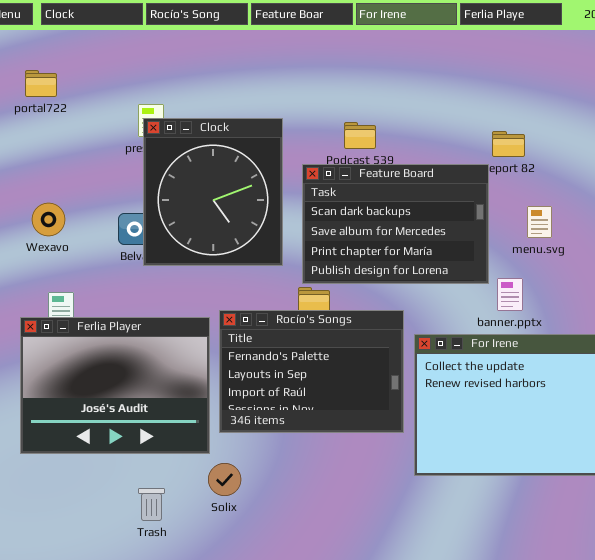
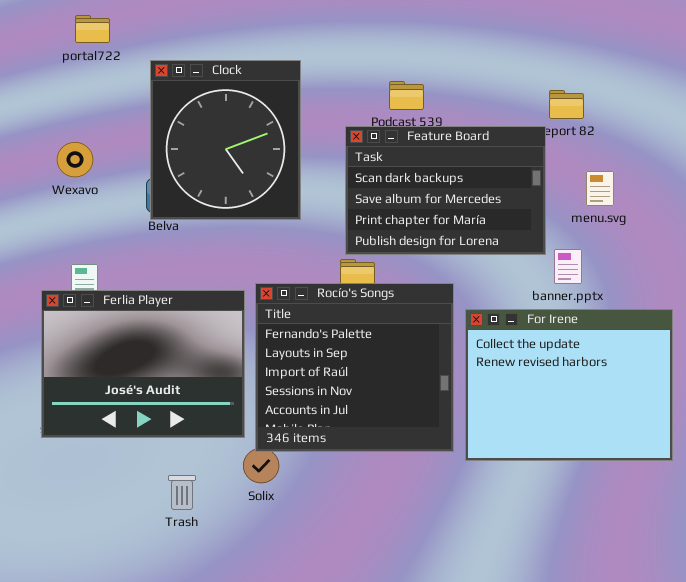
portal722: [25,70,57,97] -> [75,15,110,43], moved
Clock: [143,118,283,266] -> [150,60,301,220], moved
Wexavo: [32,203,65,236] -> [57,142,93,177], moved
Rocío's Songs: [219,310,404,433] -> [255,283,454,452], resized

